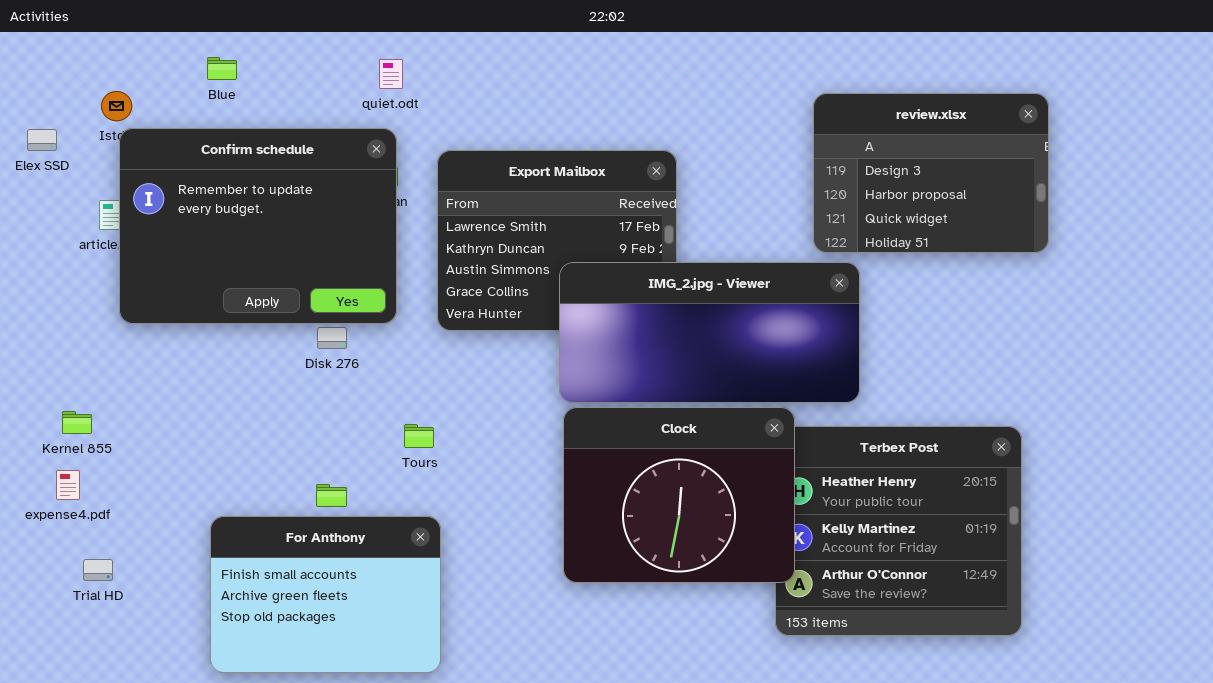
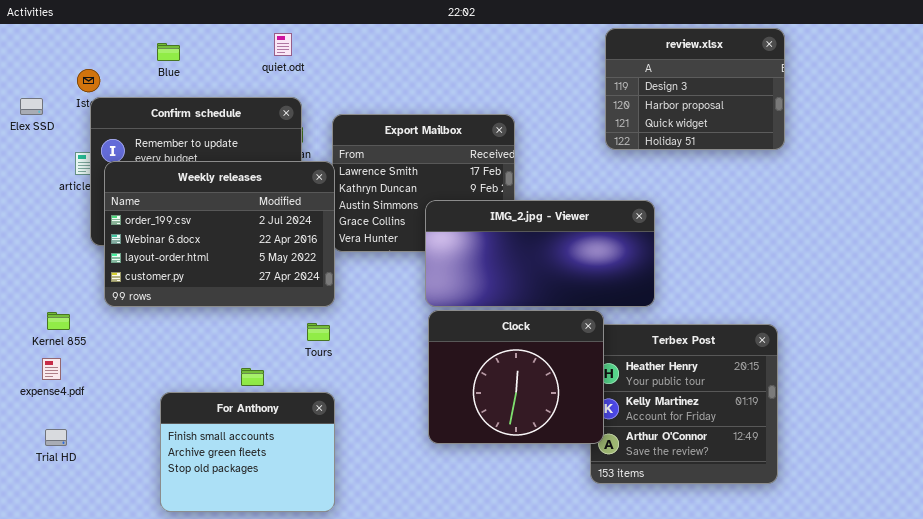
quiet.odt: [379,59,403,89] -> [274,33,292,56], moved
review.xlsx: [813,93,1049,253] -> [605,28,785,150], moved
Weekly releases: none -> [104,161,335,307], opened
Trial HD: [83,559,113,581] -> [45,429,67,446], moved

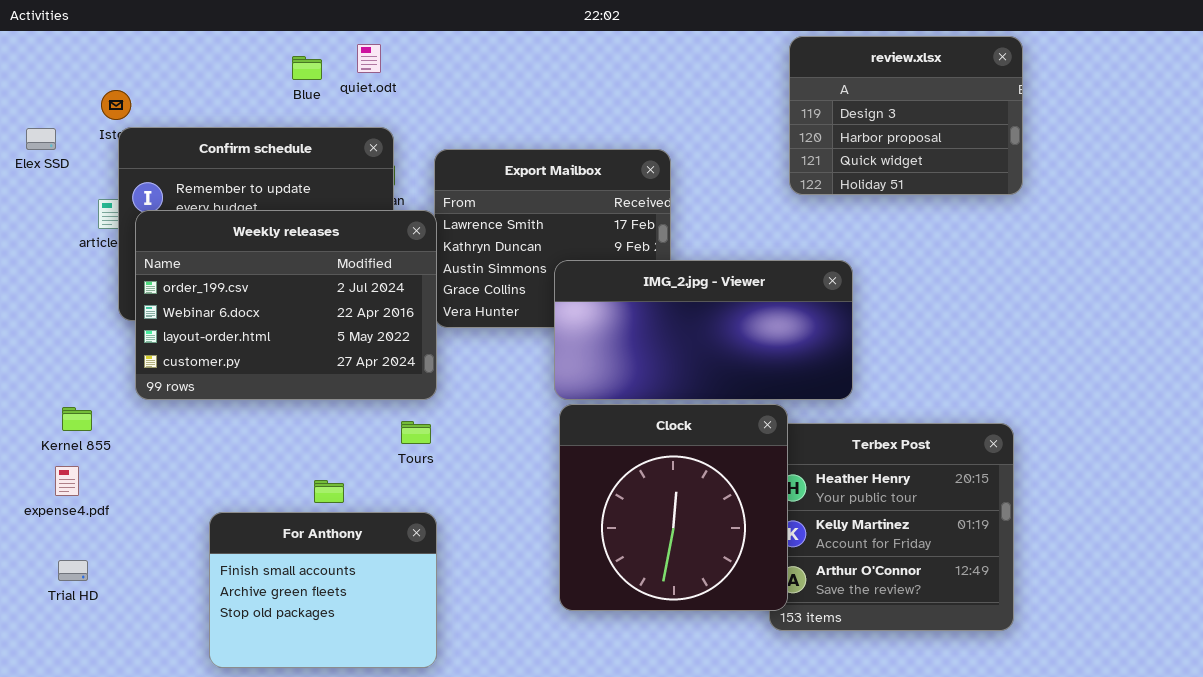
Blue: [157,43,180,61] -> [292,56,322,80], moved
Clock: [428,310,604,444] -> [559,404,788,611], resized

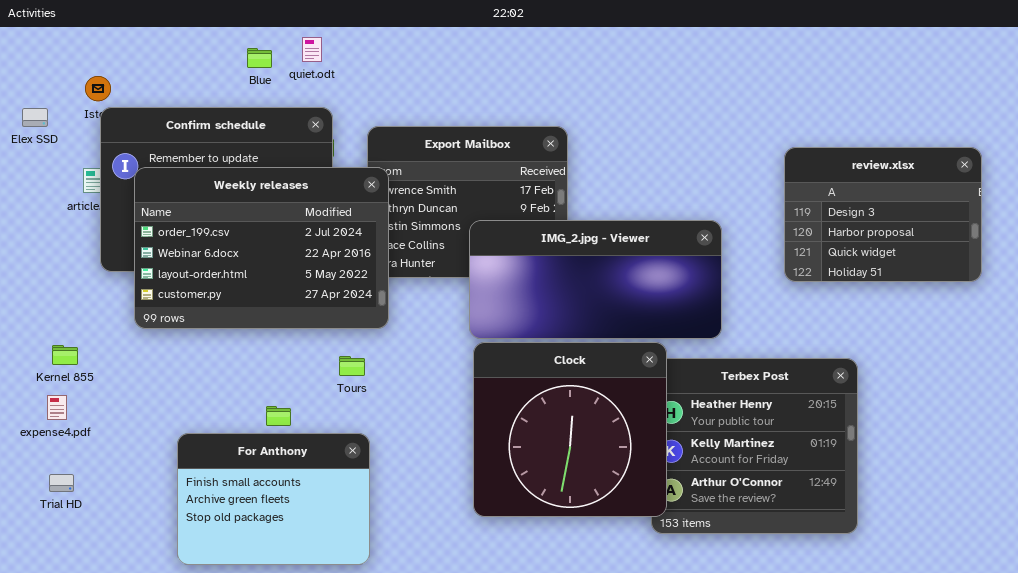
review.xlsx: [789,36,1023,195] -> [784,147,982,282], moved
Weekly releases: [135,210,437,400] -> [134,167,389,329], moved

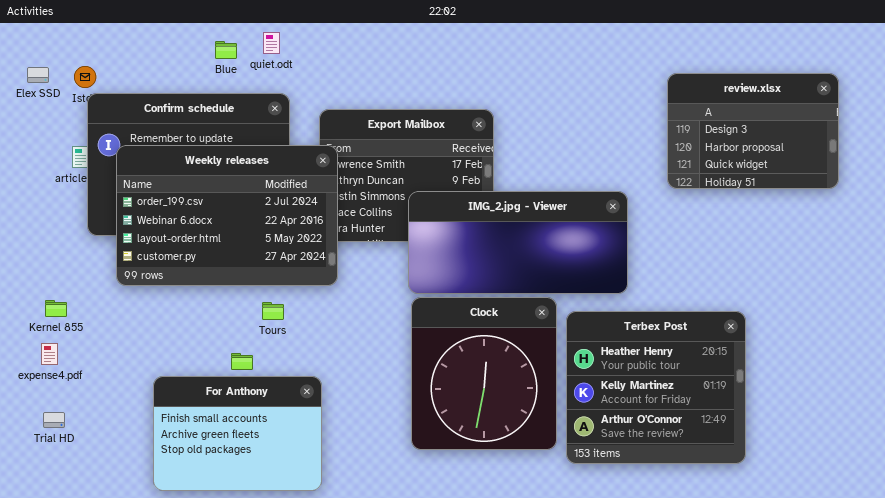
Elex SSD: [22,108,48,127] -> [27,67,49,83], moved
review.xlsx: [784,147,982,282] -> [667,73,839,189], moved
Clock: [473,342,667,517] -> [411,297,557,450], resized
Tours: [339,356,365,376] -> [262,302,284,320], moved

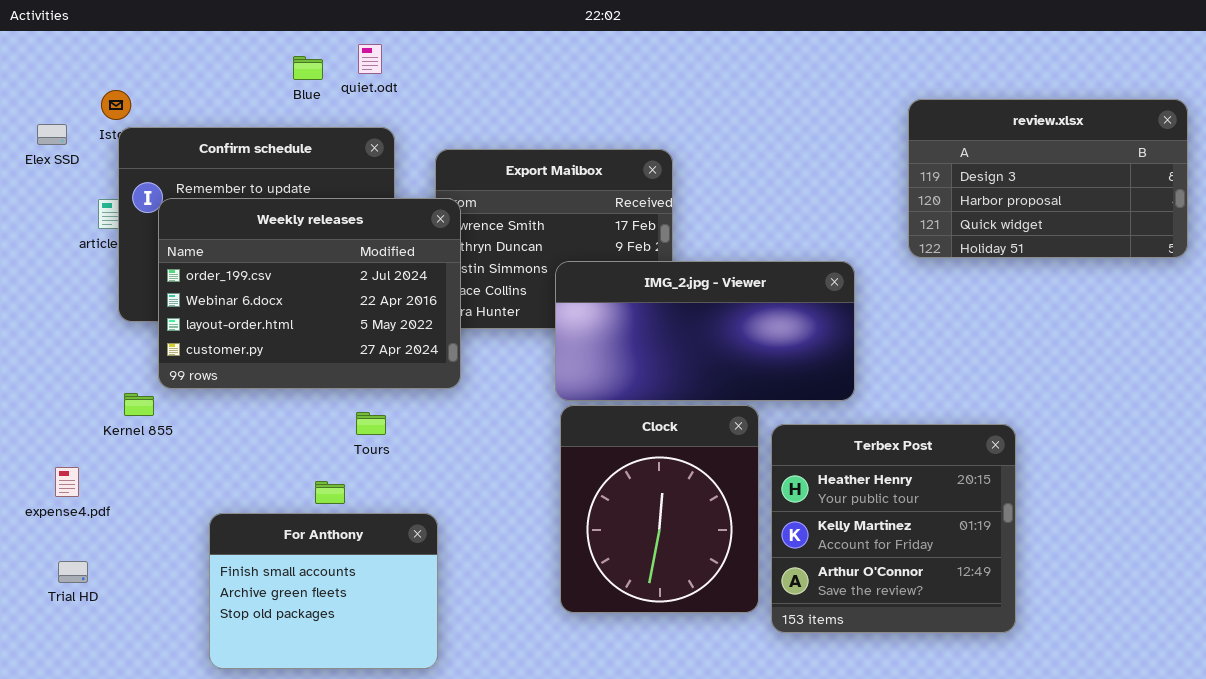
Elex SSD: [27,67,49,83] -> [37,124,67,145], moved
review.xlsx: [667,73,839,189] -> [908,99,1188,258], resized
Kernel 855: [45,300,67,317] -> [124,393,154,416], moved

